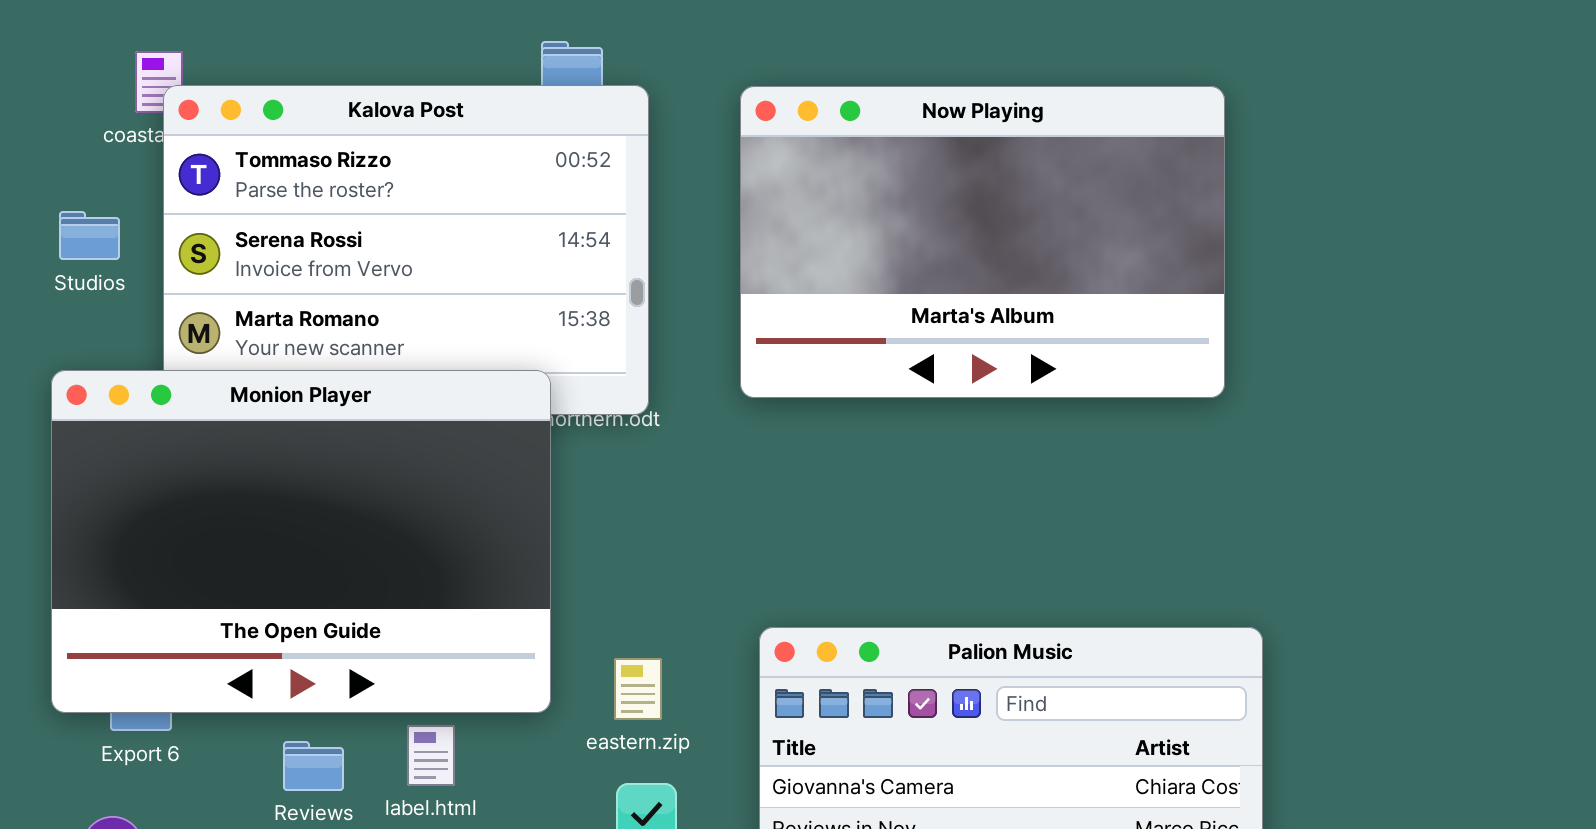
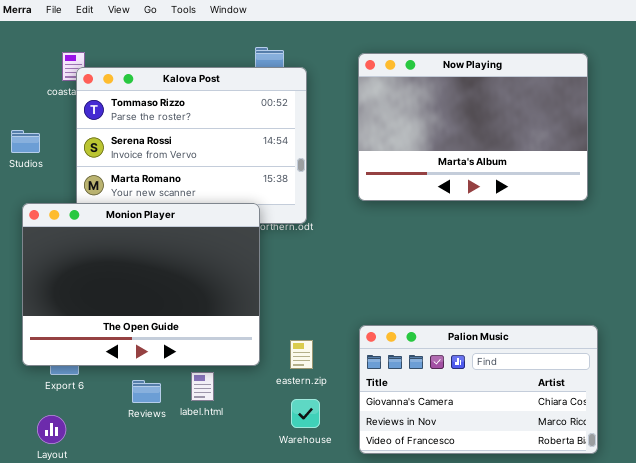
Now Playing: [740,86,1225,398] -> [358,53,588,201], moved
Studios: [59,211,120,260] -> [11,130,40,153], moved

